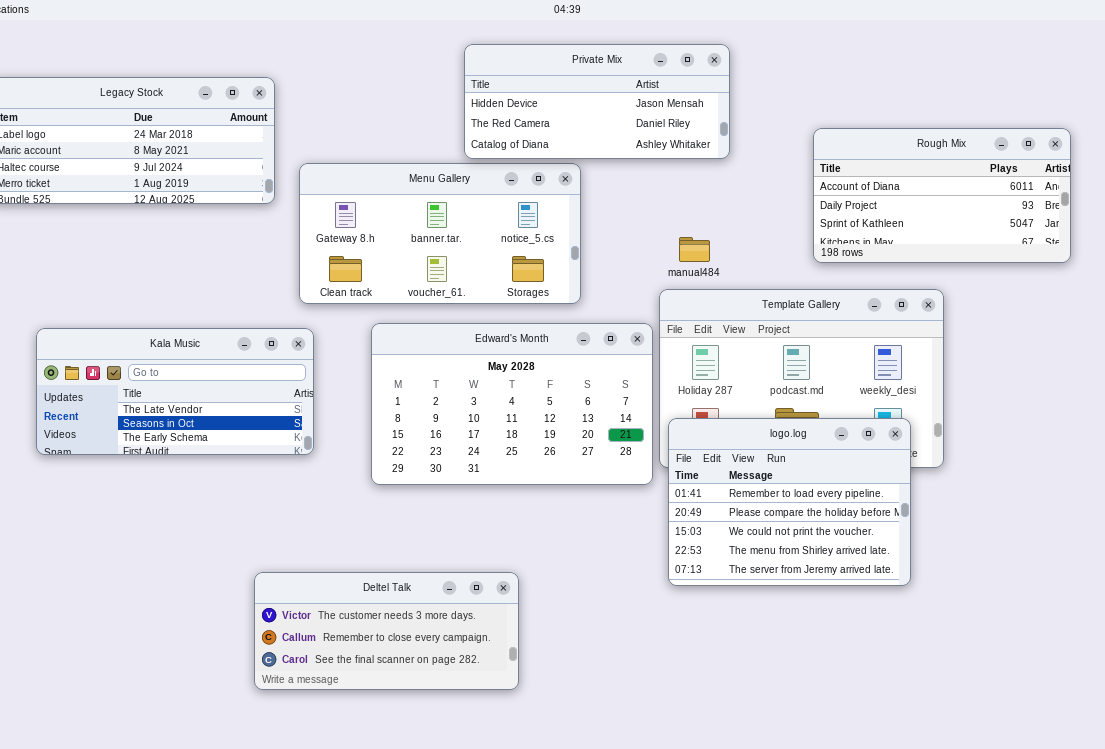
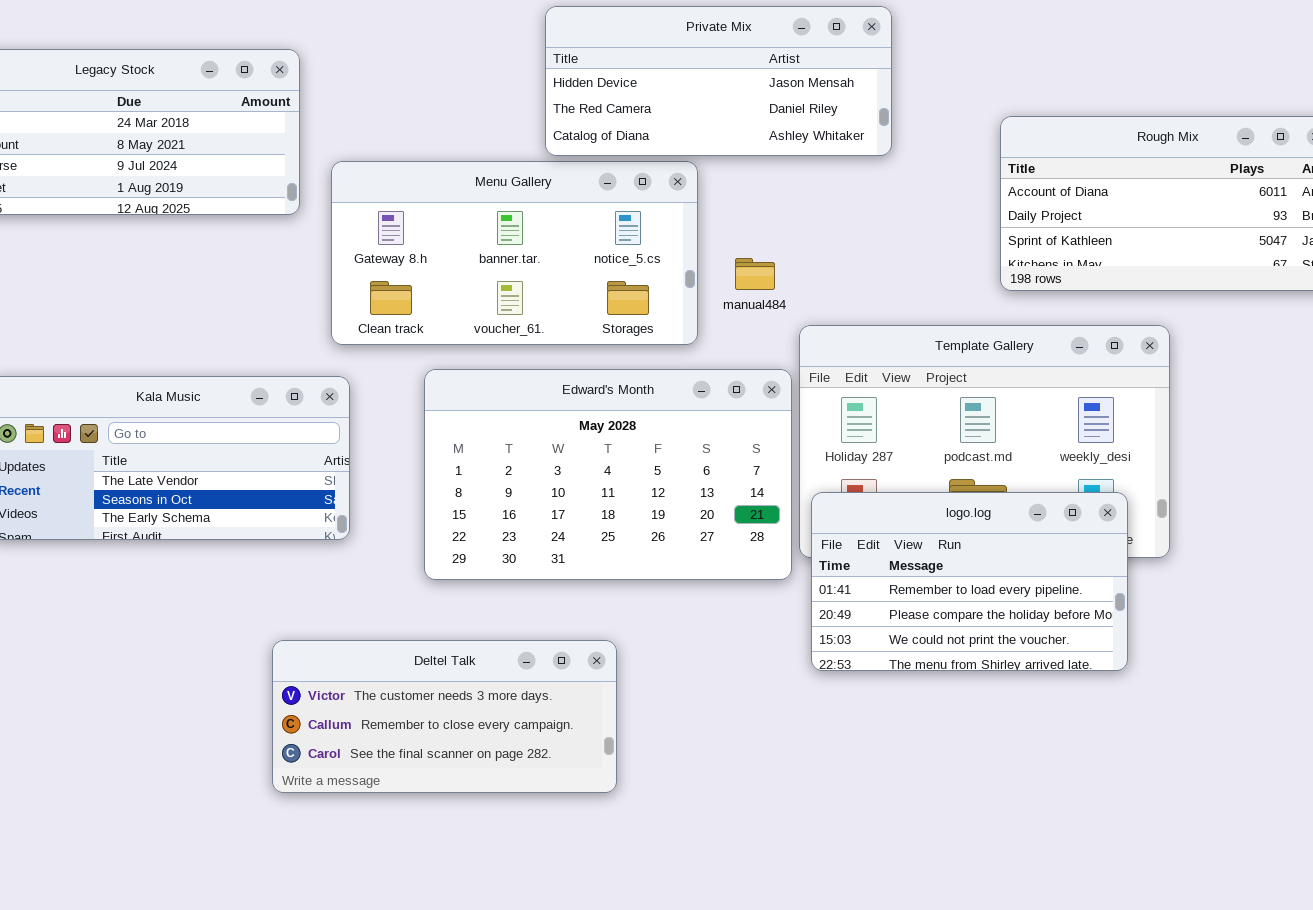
manual484: [679,237,710,262] -> [735,258,775,290], moved
logo.log: [668,418,911,586] -> [811,492,1128,671], resized
Deltel Talk: [254,572,519,690] -> [272,640,617,793], moved

